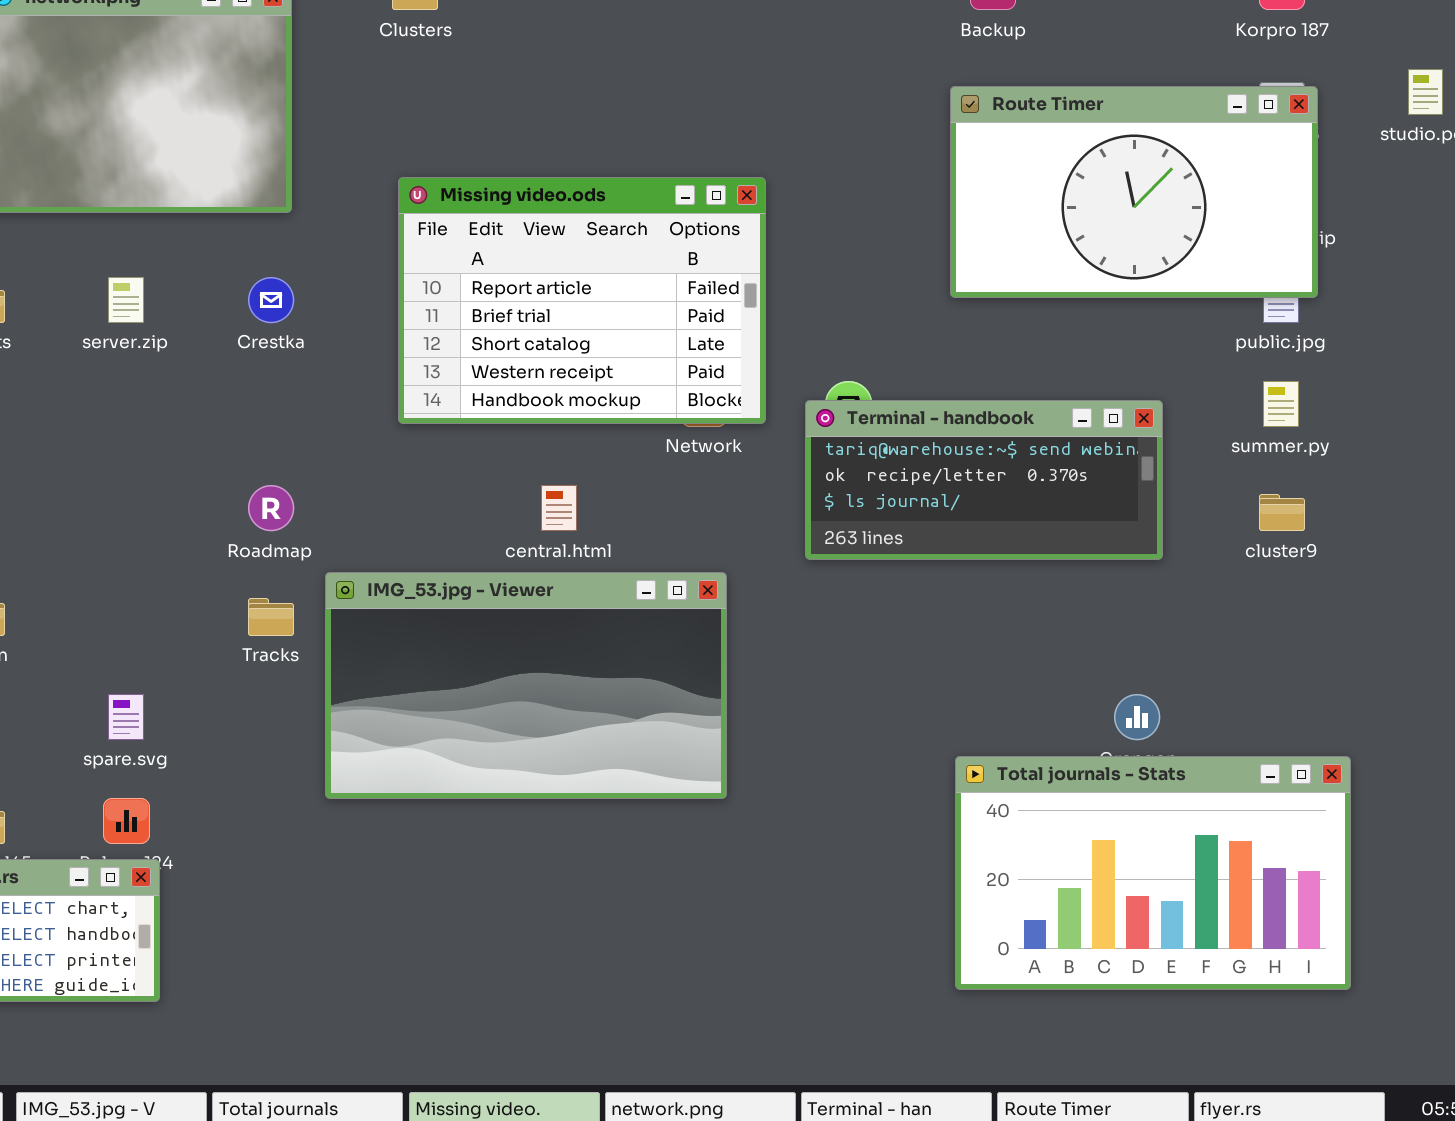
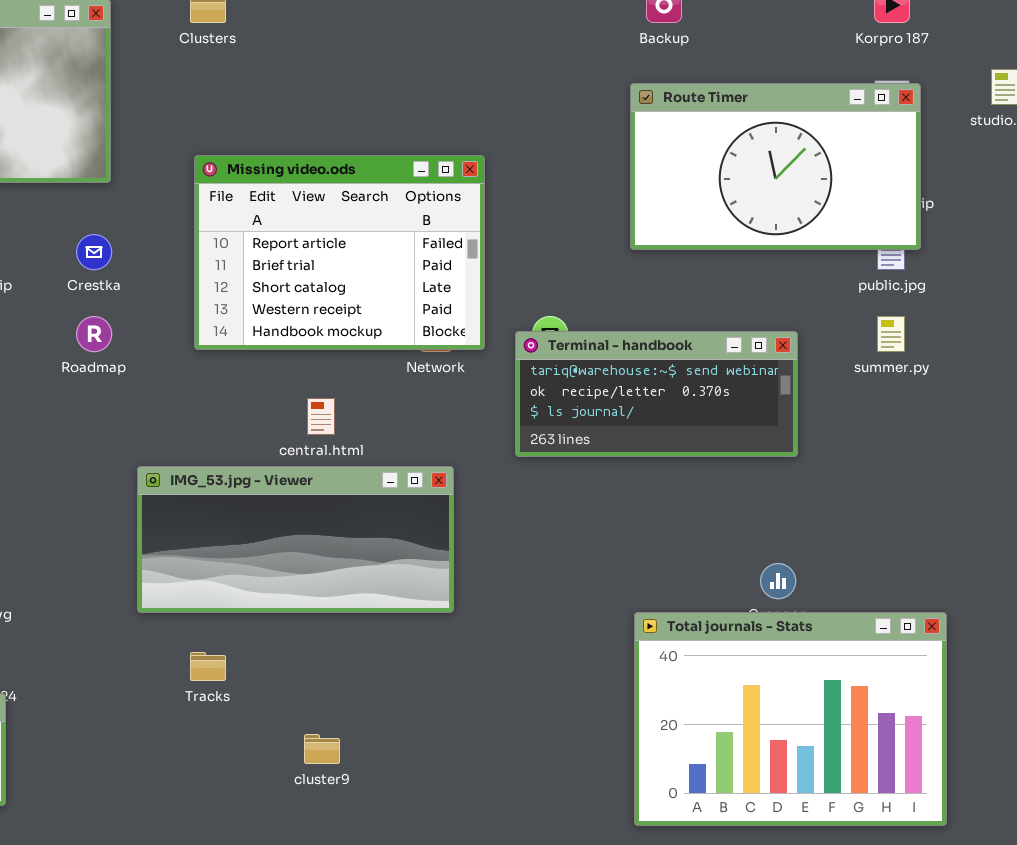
Roadmap: [248,485,294,531] -> [76,316,112,352], moved
cluster9: [1259,494,1305,531] -> [304,734,340,764], moved
IMG_53.jpg - Viewer: [325,572,727,799] -> [137,466,454,613], resized
Tracks: [248,598,294,636] -> [190,652,226,681], moved
Total journals - Stats: [955,756,1351,990] -> [634,612,947,826], resized

